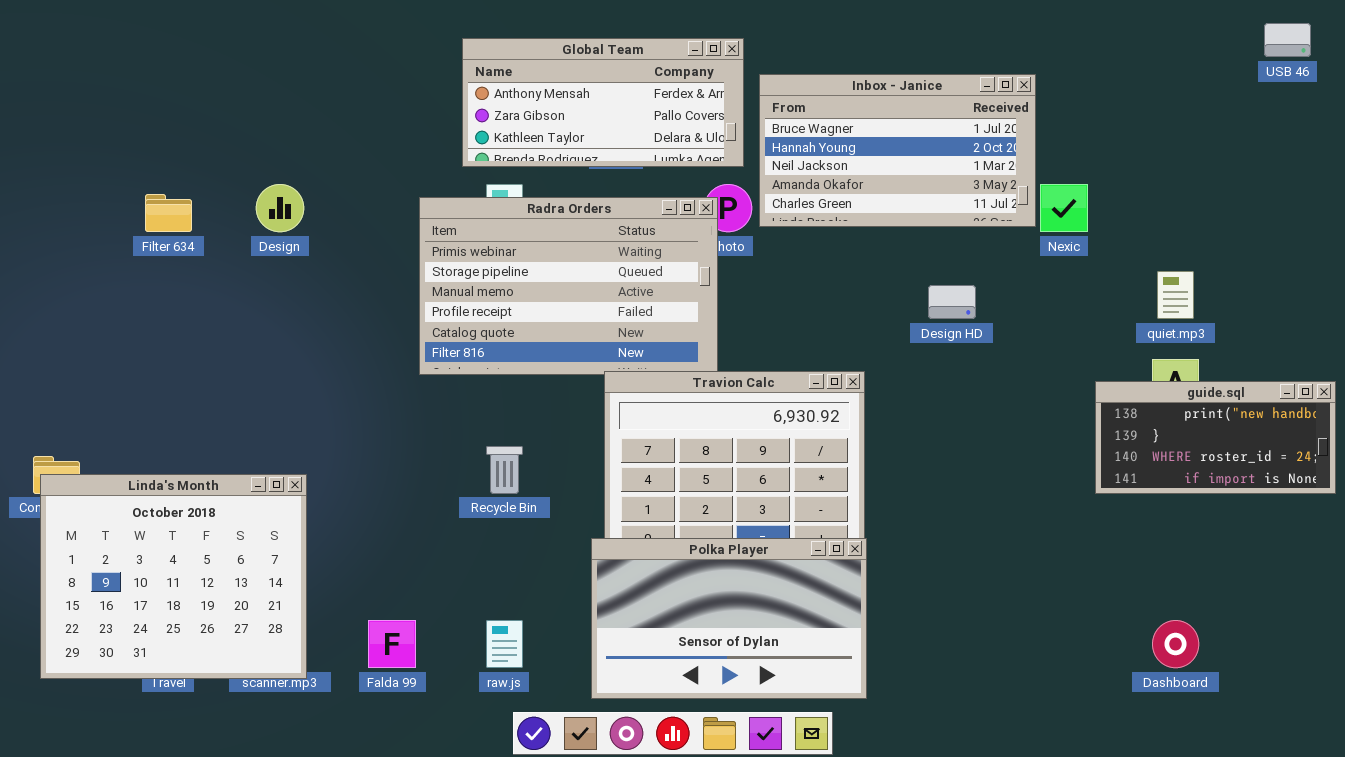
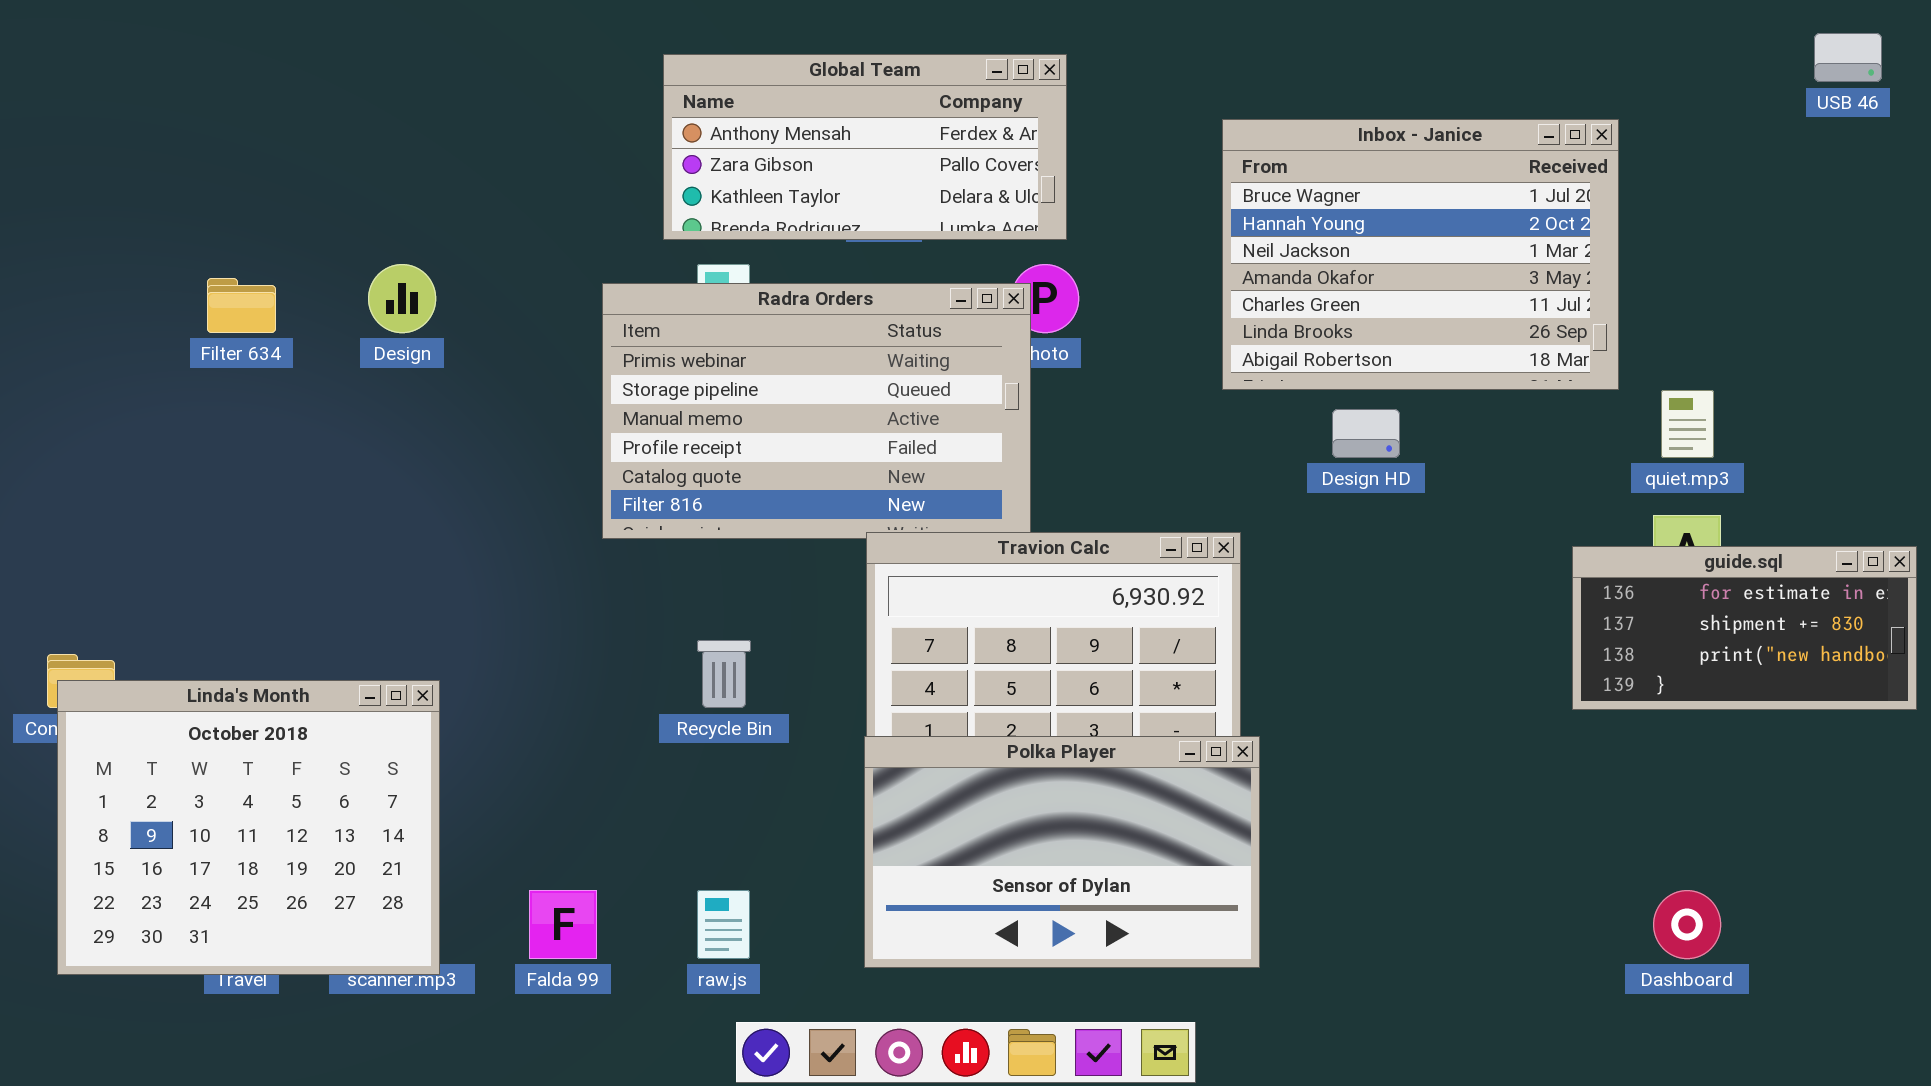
Inbox - Janice: [759,74,1036,227] -> [1222,119,1619,390], moved, resized
guide.sql: [1095,381,1336,494] -> [1572,546,1917,710], scrolled up 2 rows
Polka Player: [591,538,867,699] -> [864,736,1260,968], moved

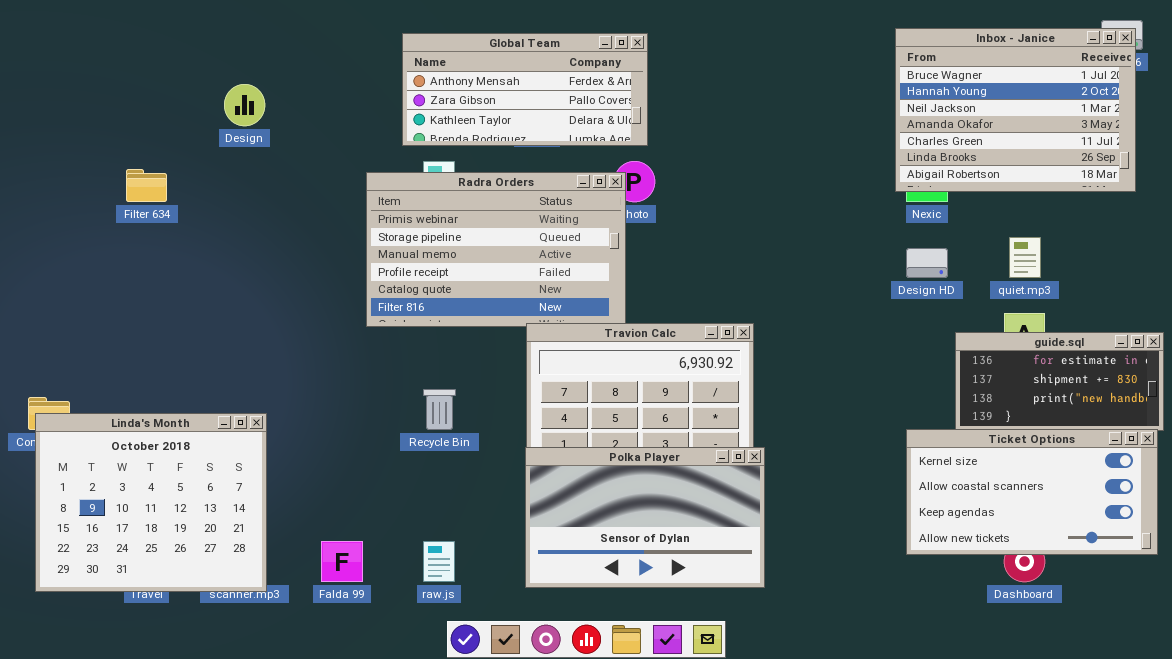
Inbox - Janice: [1222,119,1619,390] -> [895,28,1136,192], moved
Design: [368,264,436,333] -> [224,84,265,126], moved
Design HD: [1332,409,1400,458] -> [906,248,948,278], moved
Ticket Options: none -> [906,429,1158,555], opened

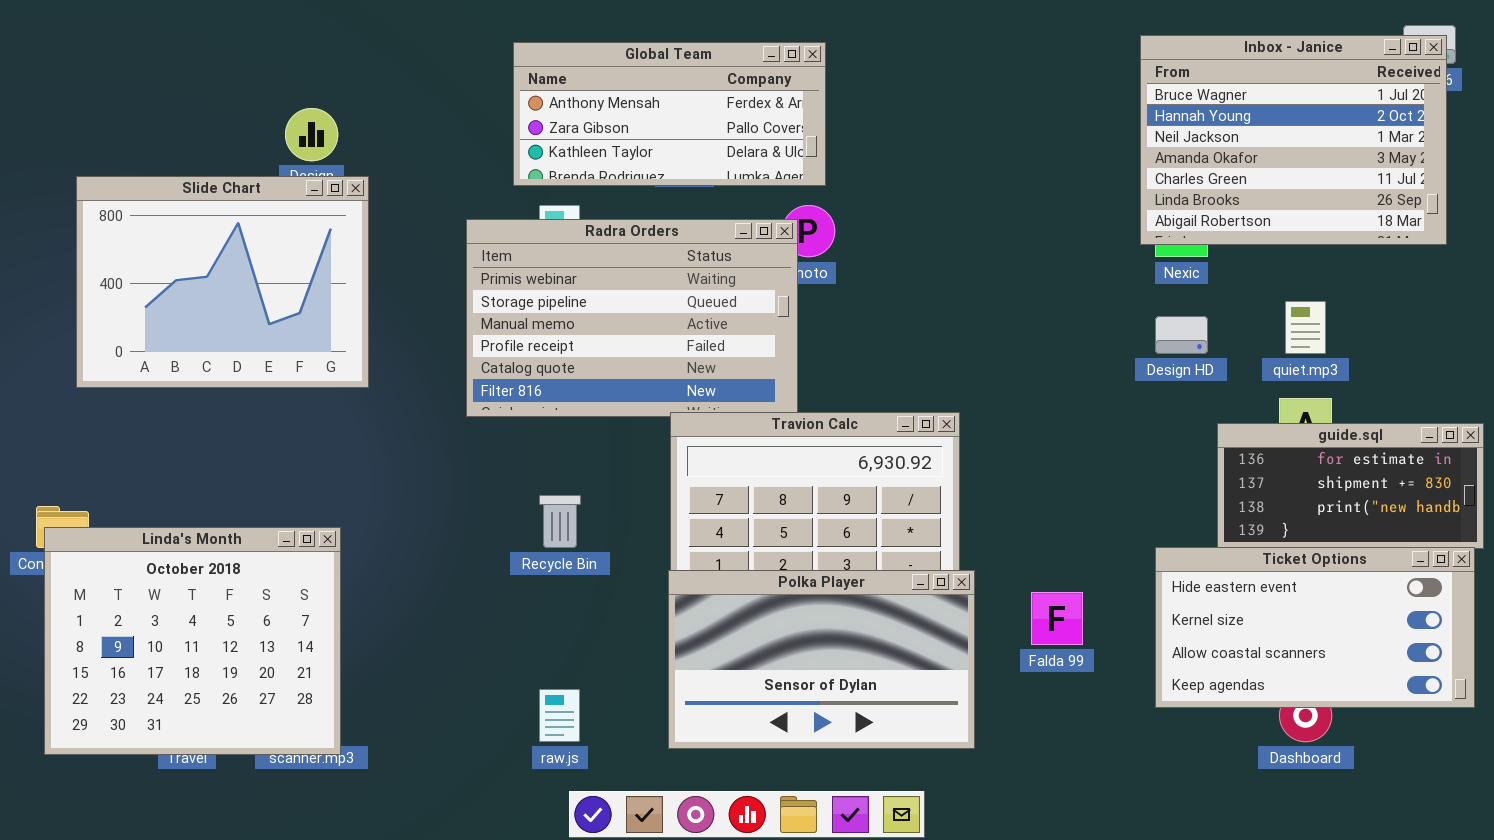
Slide Chart: none -> [76,176,369,388], opened
Ticket Options: [906,429,1158,555] -> [1155,547,1475,708], scrolled up 1 row
Falda 99: [321,541,363,582] -> [1031,592,1083,645], moved

